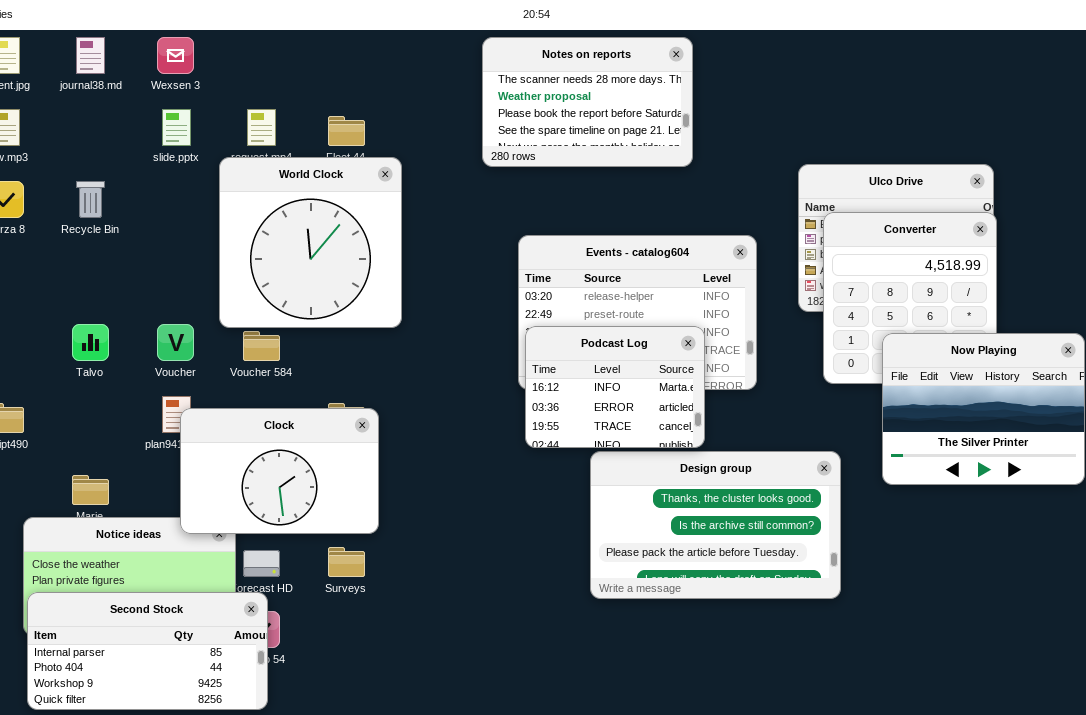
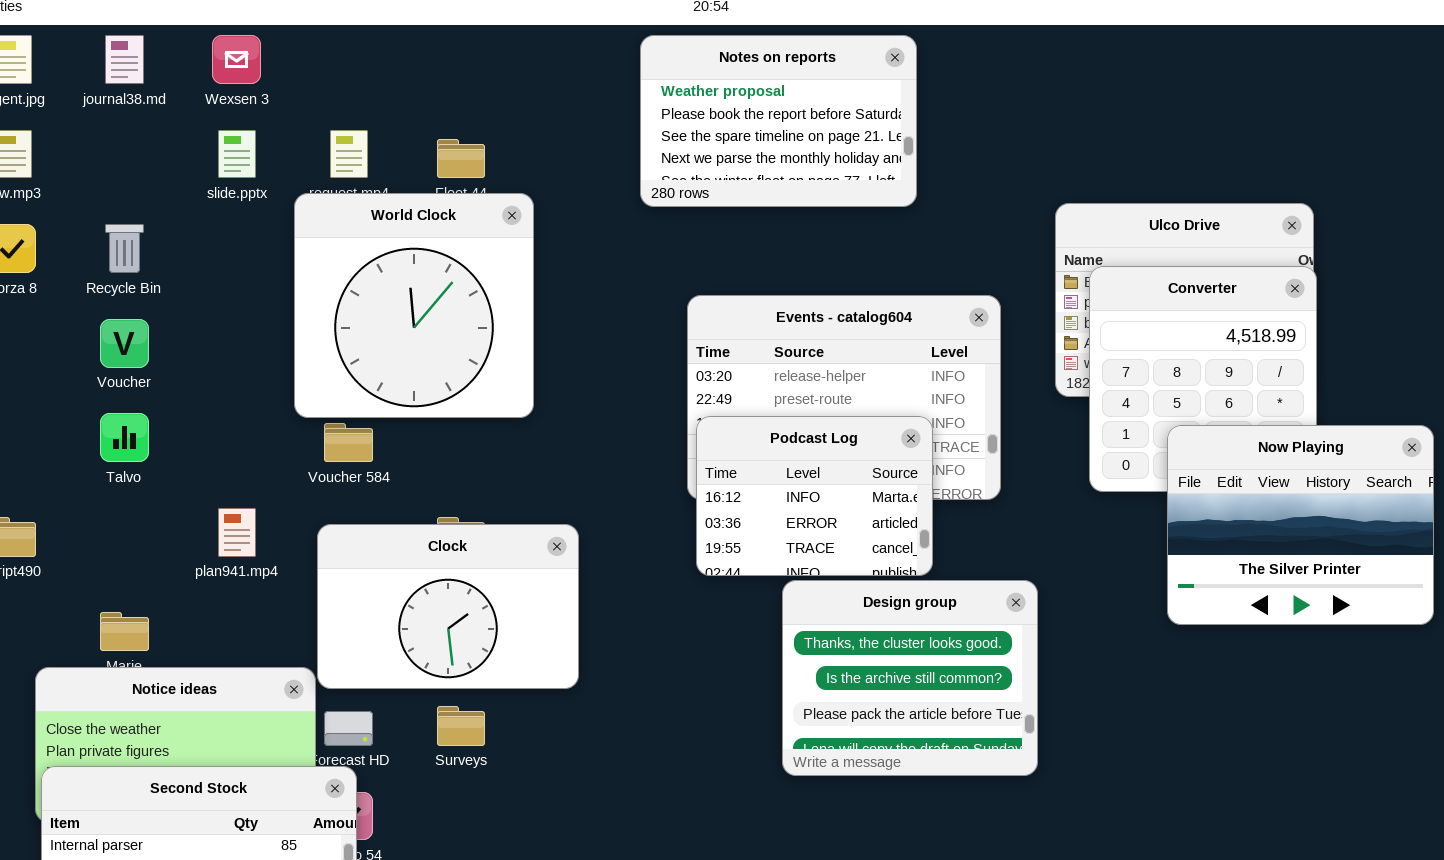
Notes on reports: [482,37,693,167] -> [640,35,917,207], scrolled down 1 row
Voucher: [157,324,194,361] -> [100,319,149,368], moved
Clock: [180,408,379,534] -> [317,524,579,689], moved
Design group: [590,451,841,599] -> [782,580,1038,776], resized

